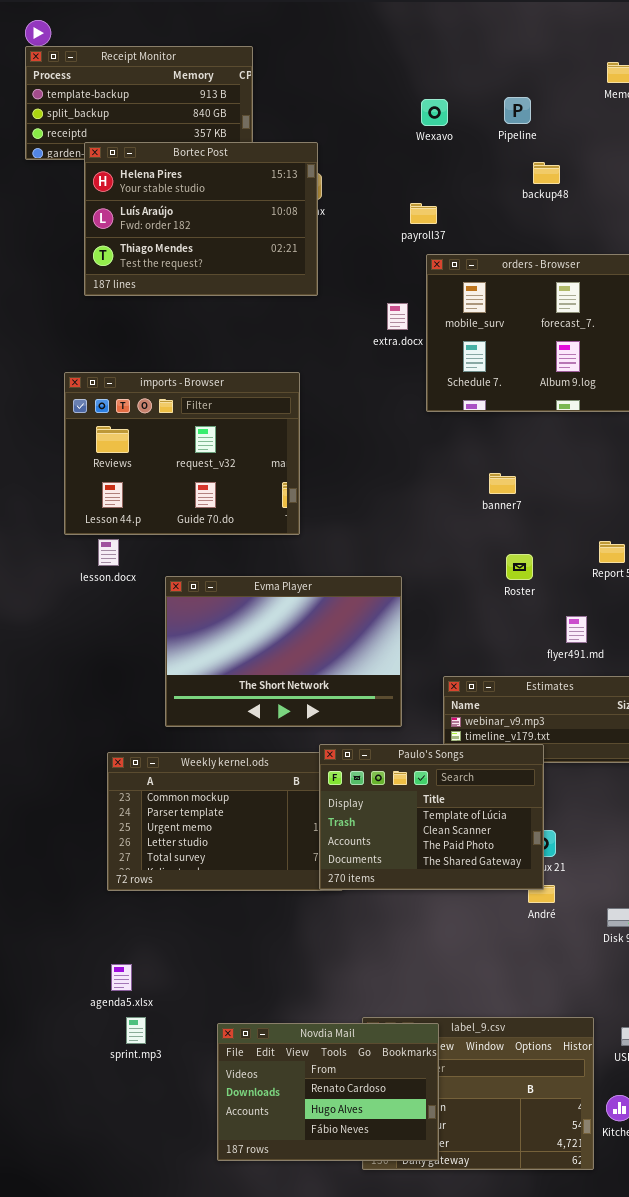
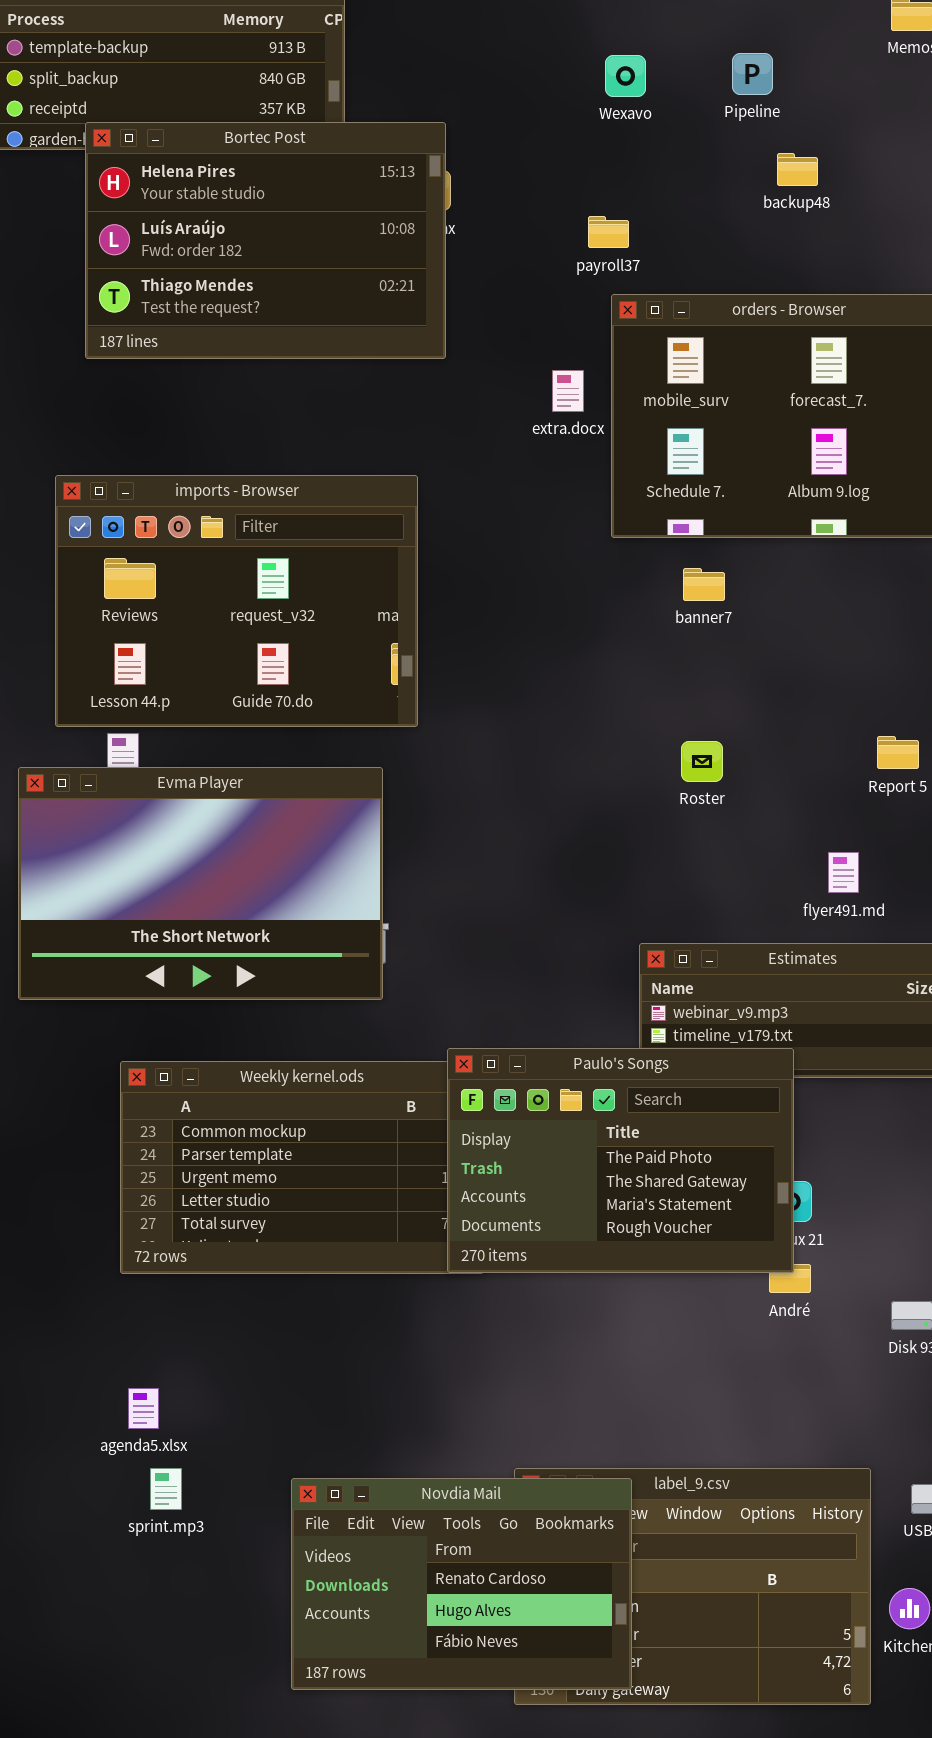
banner7: [489,473,516,494] -> [683,568,725,601], moved
Roster: [506,554,533,580] -> [681,741,723,782], moved
Evma Player: [165,576,402,727] -> [18,767,383,1000], moved
Paulo's Songs: [319,744,544,890] -> [447,1048,794,1273], scrolled down 2 rows

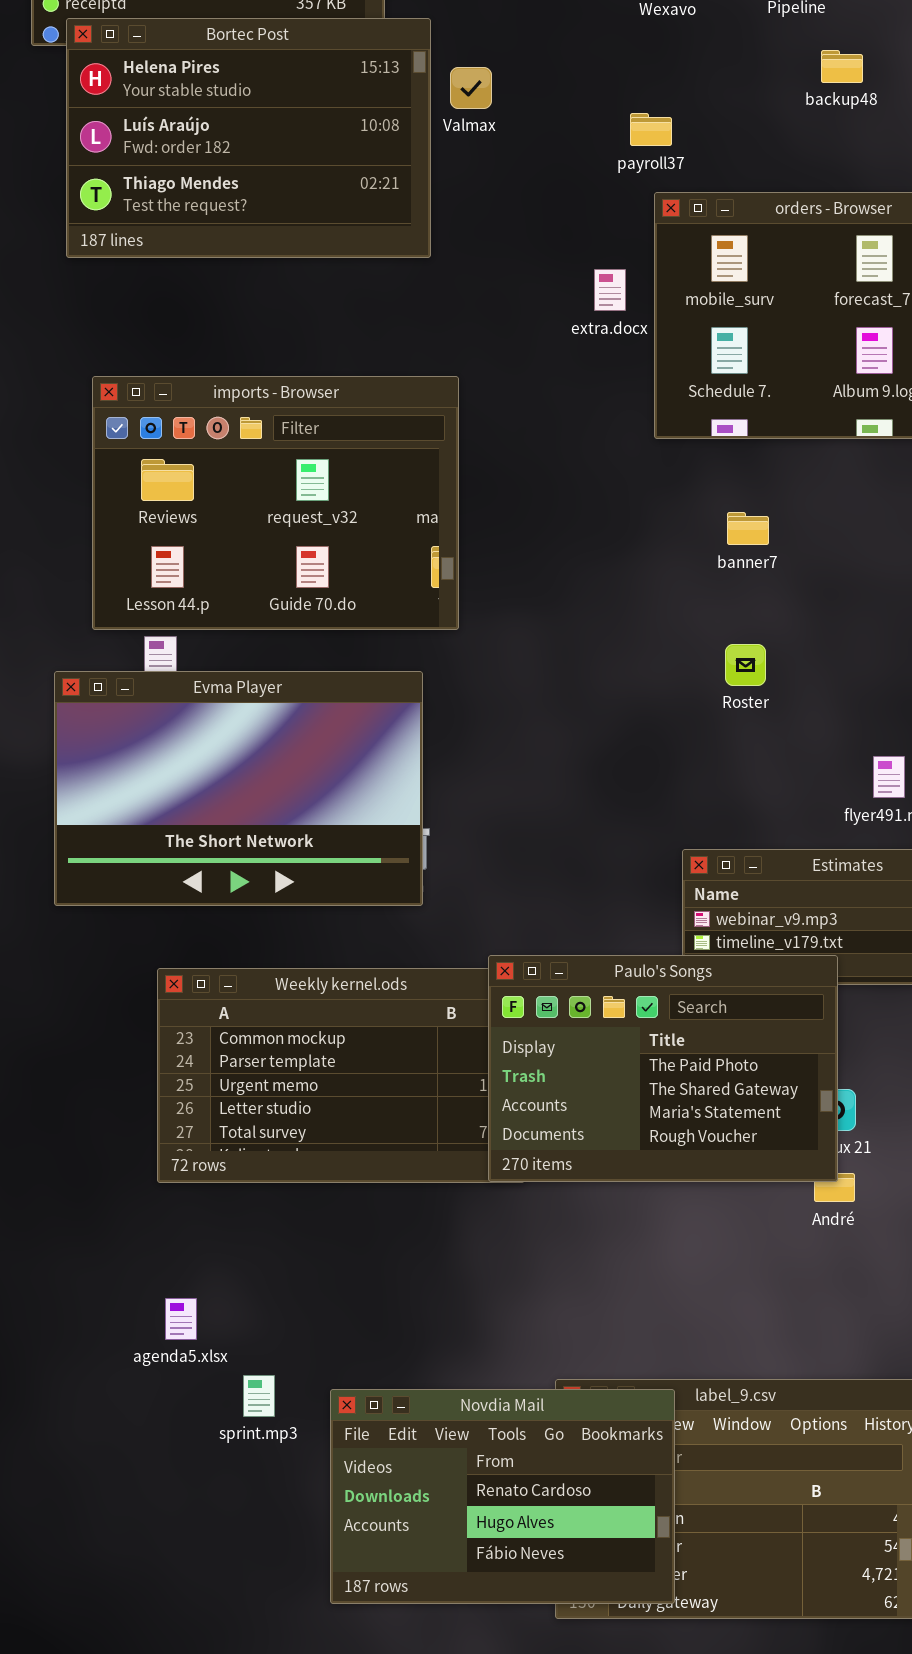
Bortec Post: [85,122,446,359] -> [66,18,431,258], moved
banner7: [683,568,725,601] -> [727,512,769,545], moved
sprint.mp3: [150,1468,182,1510] -> [243,1375,275,1417], moved

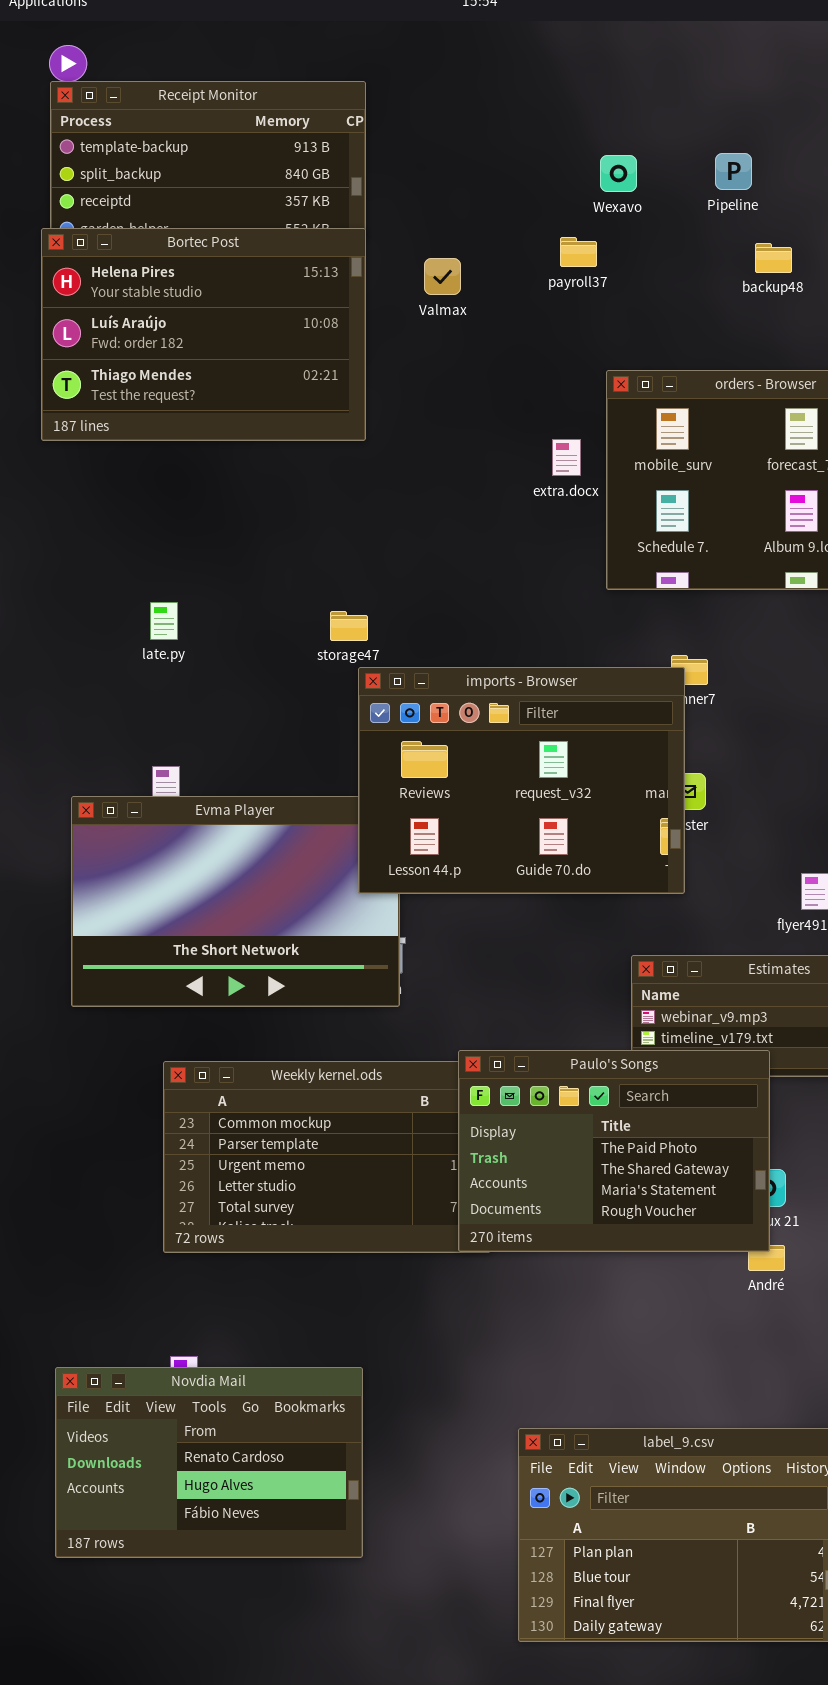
Bortec Post: [66,18,431,258] -> [41,228,366,441], moved
payroll37: [630,113,672,146] -> [560,237,597,267], moved
imports - Browser: [92,376,459,630] -> [358,667,685,894], moved
Novdia Mail: [330,1389,675,1604] -> [55,1367,363,1558], moved

